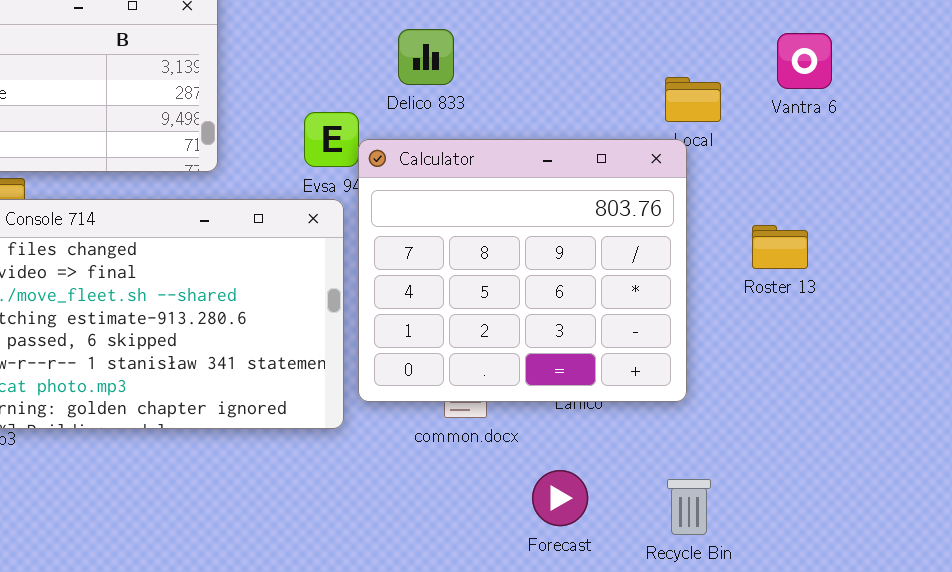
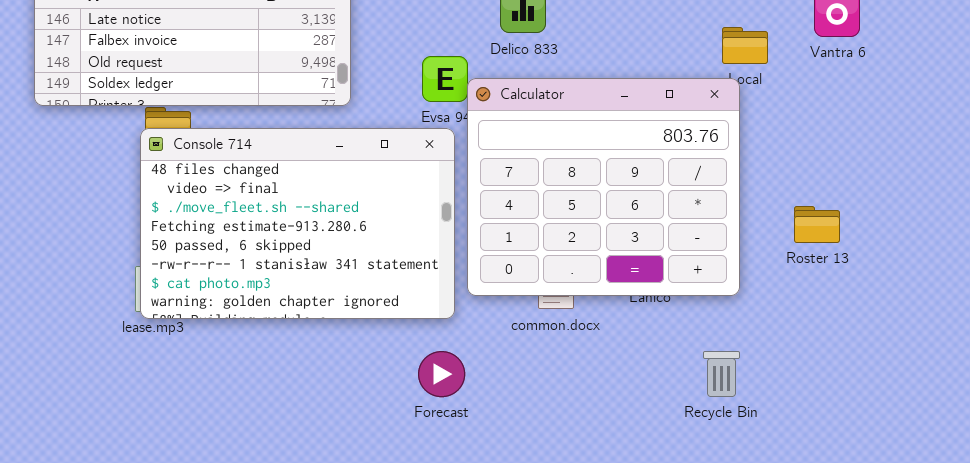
Roster 13: [752,225,808,269] -> [794,206,840,243], moved
Forecast: [532,470,588,526] -> [418,351,465,397], moved
Recycle Bin: [667,479,711,535] -> [703,351,740,397], moved

